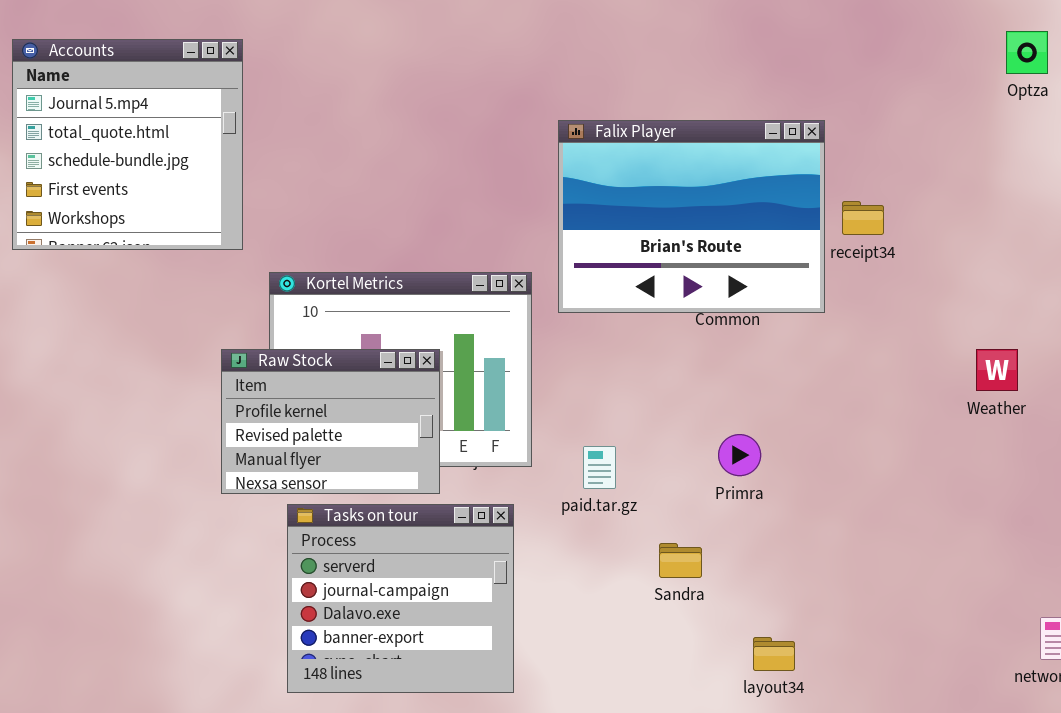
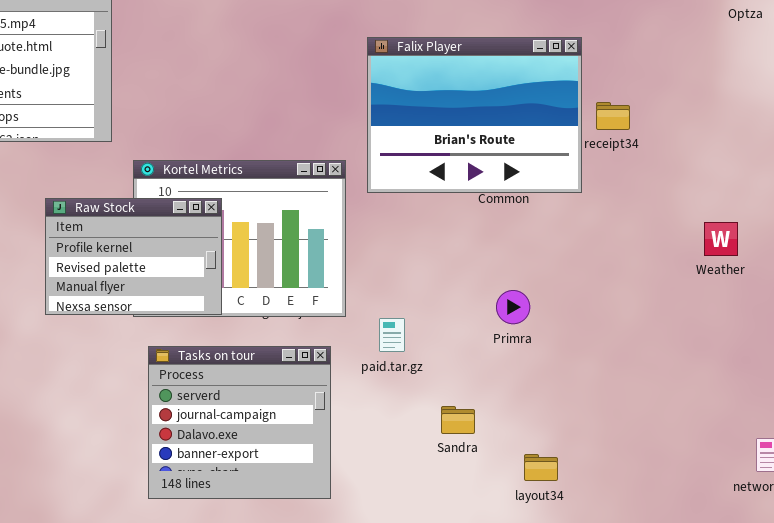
Raw Stock: [221,349,440,494] -> [45,198,222,315], moved
paid.tar.gz: [583,446,616,489] -> [379,318,405,352], moved
Sandra: [659,543,702,578] -> [441,406,475,434], moved

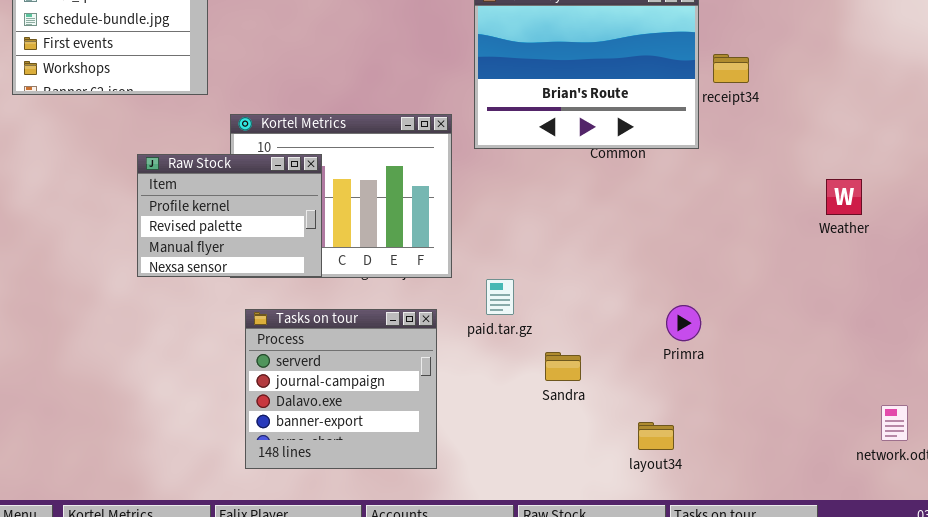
Primra: [496,290,530,324] -> [666,305,701,341], moved
Sandra: [441,406,475,434] -> [545,352,581,381], moved

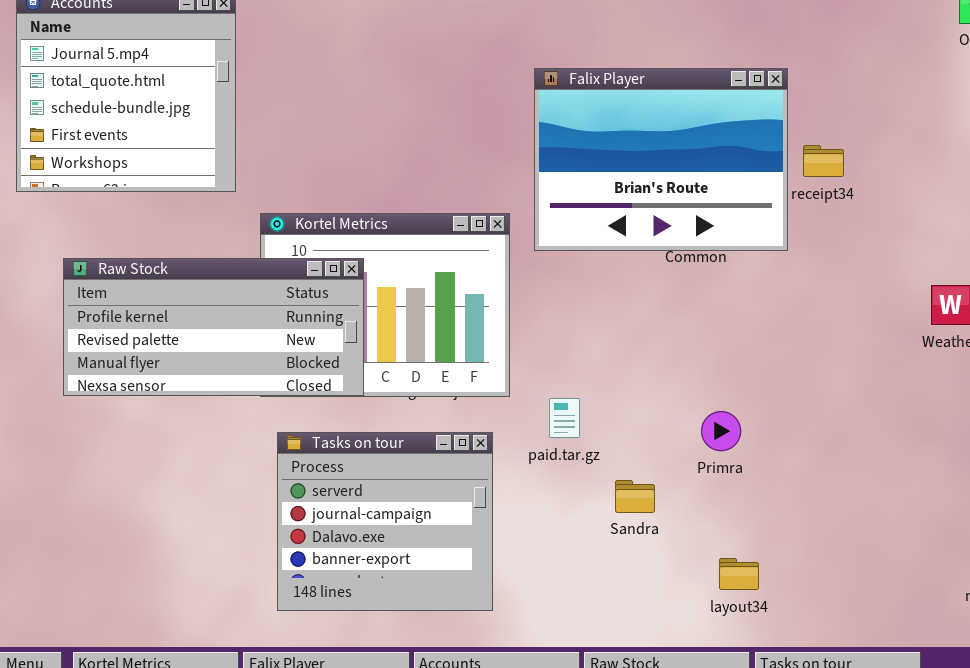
Raw Stock: [137,154,322,277] -> [63,258,364,396], resized
Primra: [666,305,701,341] -> [701,411,741,451], moved

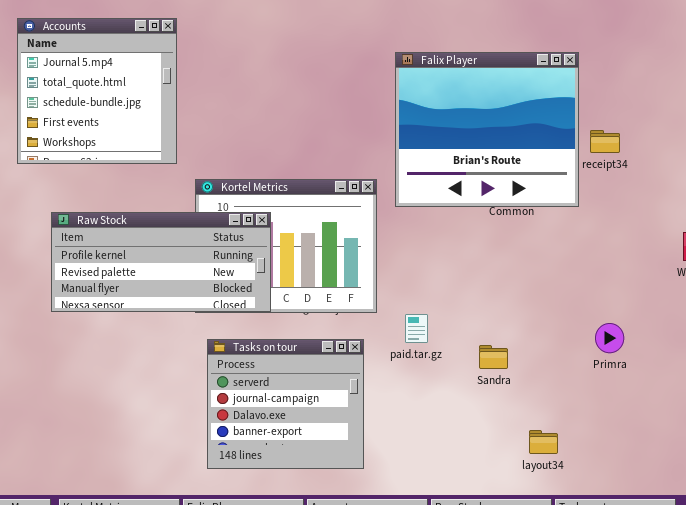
Falix Player: [534,68,788,251] -> [395,52,579,207], resized
Primra: [701,411,741,451] -> [595,323,624,353], moved
Sandra: [615,480,655,513] -> [479,345,508,369], moved

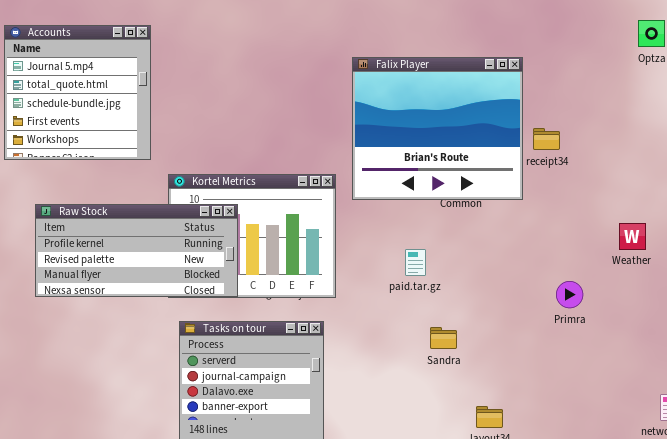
paid.tar.gz: [405,314,428,343] -> [405,249,426,276], moved
Primra: [595,323,624,353] -> [556,281,583,308], moved

